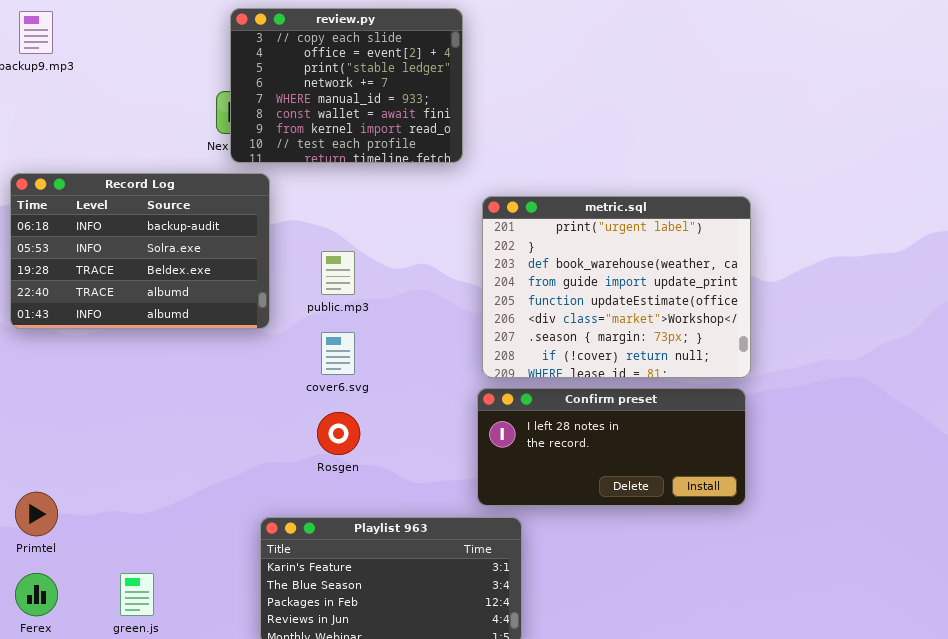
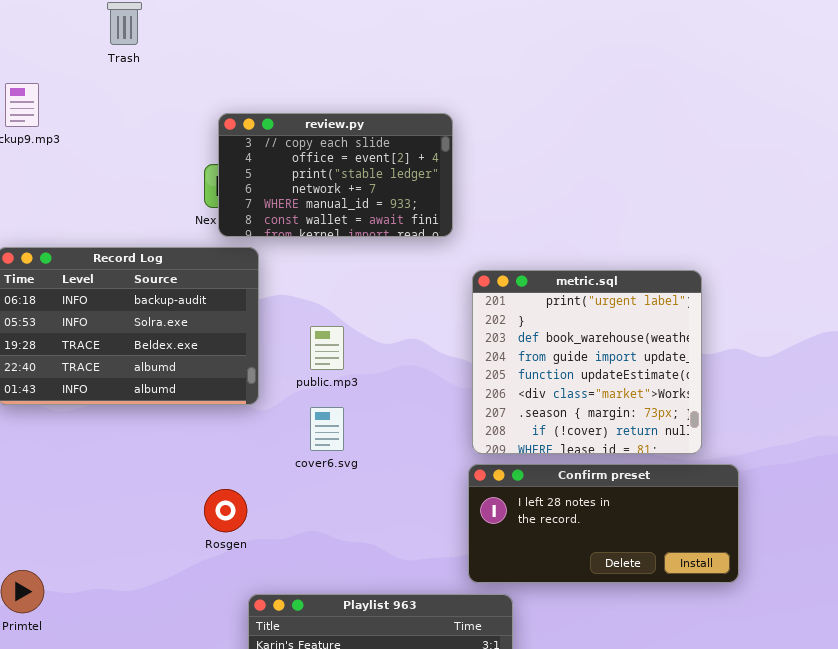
review.py: [230,8,463,163] -> [218,113,453,237], resized
metric.sql: [482,196,751,378] -> [472,270,702,454], resized
Rosgen: [317,412,360,455] -> [204,489,247,532], moved

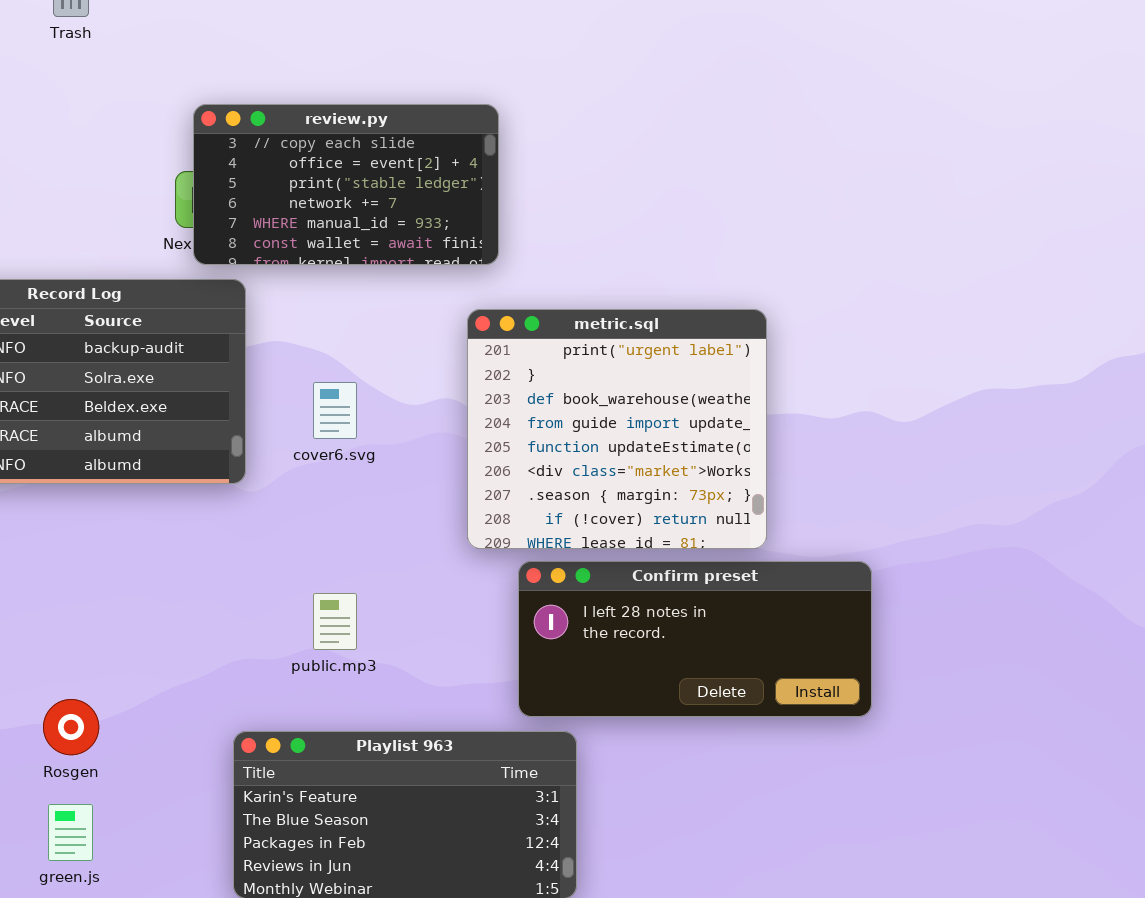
metric.sql: [472,270,702,454] -> [467,309,767,549], moved
public.mp3: [310,326,344,370] -> [313,593,357,650], moved
cover6.svg: [310,407,344,451] -> [313,382,357,439], moved
Rosgen: [204,489,247,532] -> [43,699,99,755], moved

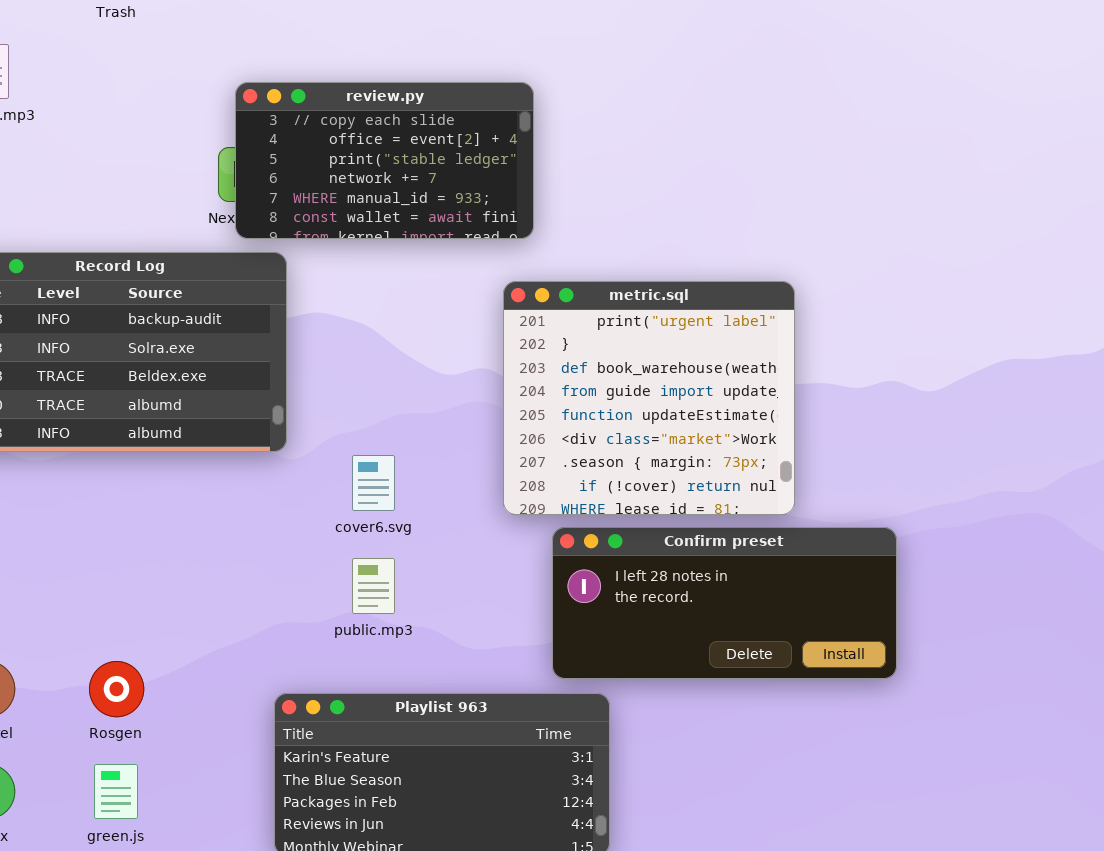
cover6.svg: [313,382,357,439] -> [352,455,395,511], moved

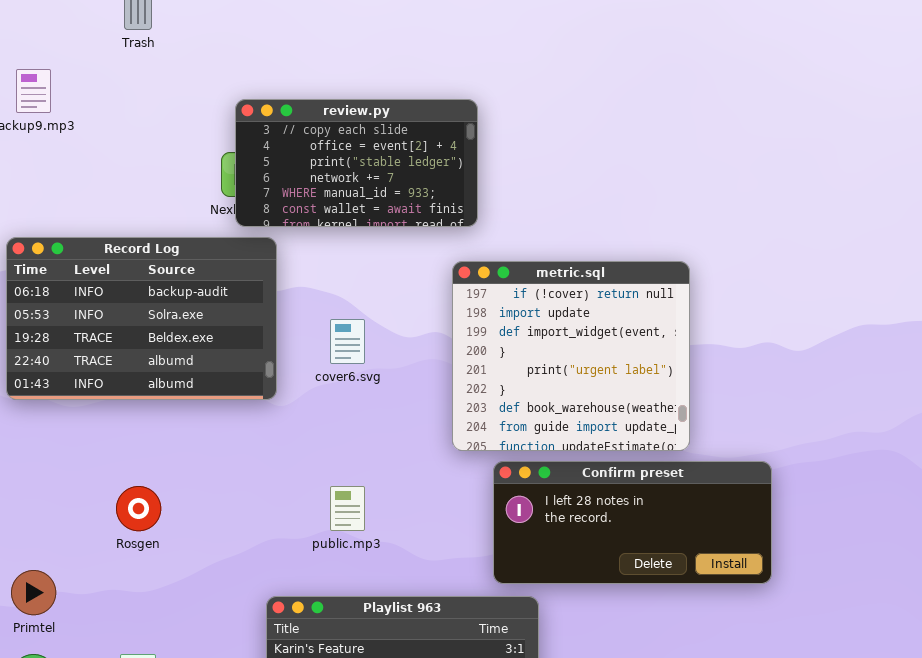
metric.sql: [503,281,795,515] -> [452,261,690,451], scrolled up 4 rows
cover6.svg: [352,455,395,511] -> [330,319,365,364], moved
Rosgen: [89,661,144,717] -> [116,486,161,531], moved

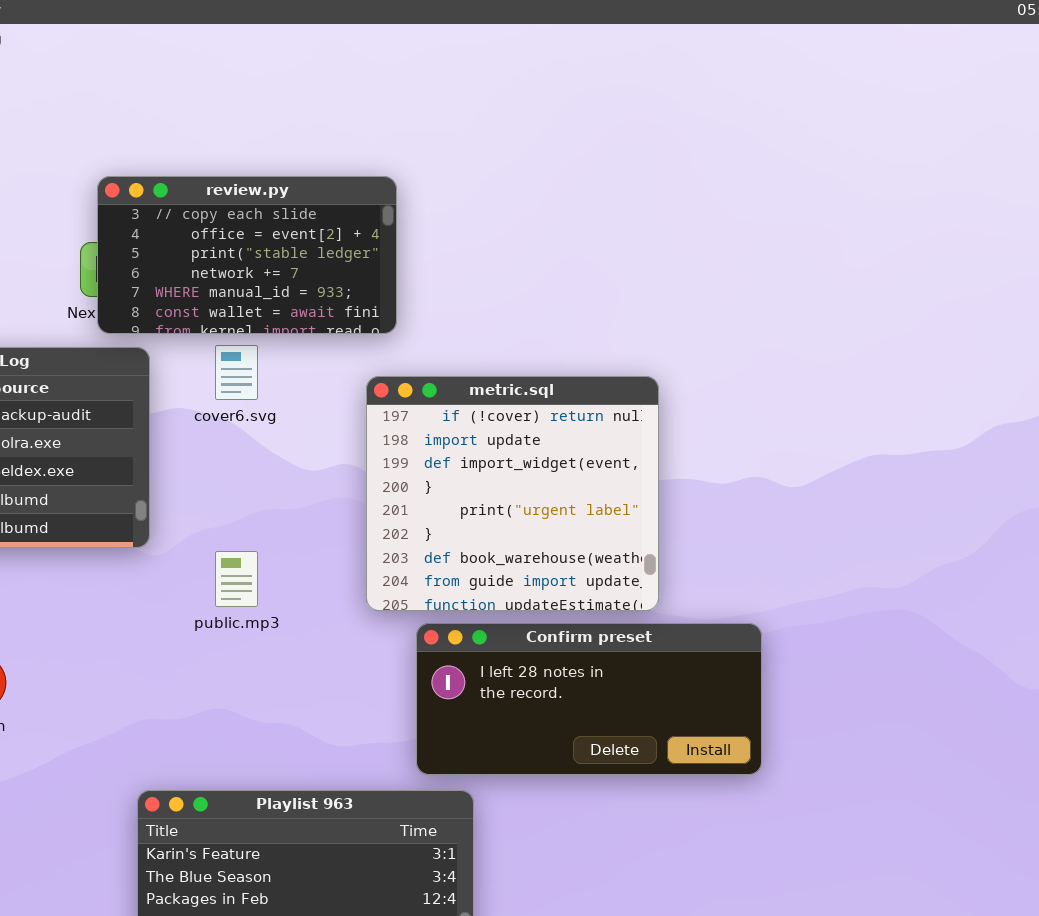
cover6.svg: [330,319,365,364] -> [215,345,258,400], moved
public.mp3: [330,486,365,531] -> [215,551,258,607], moved

